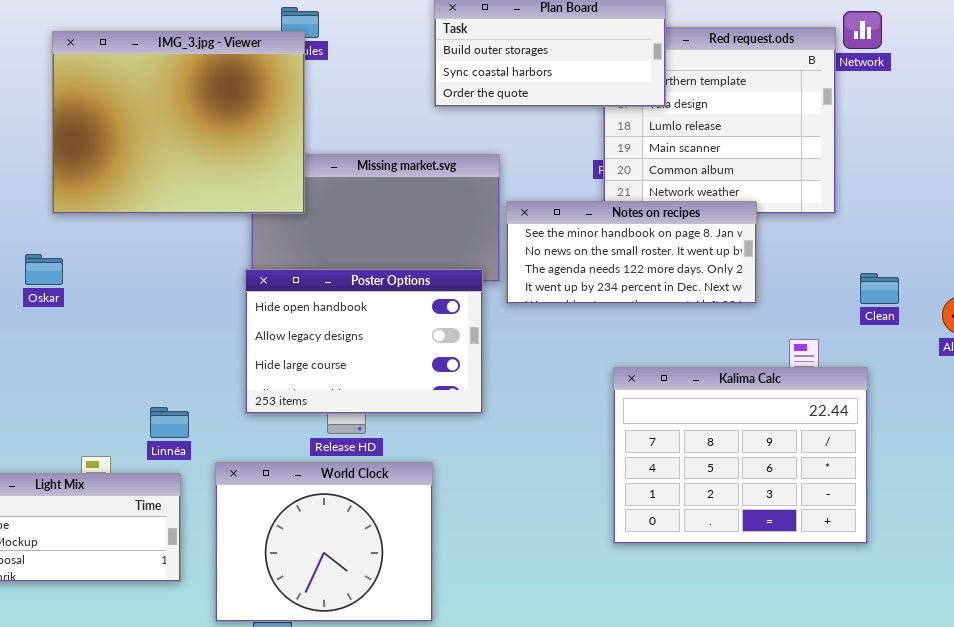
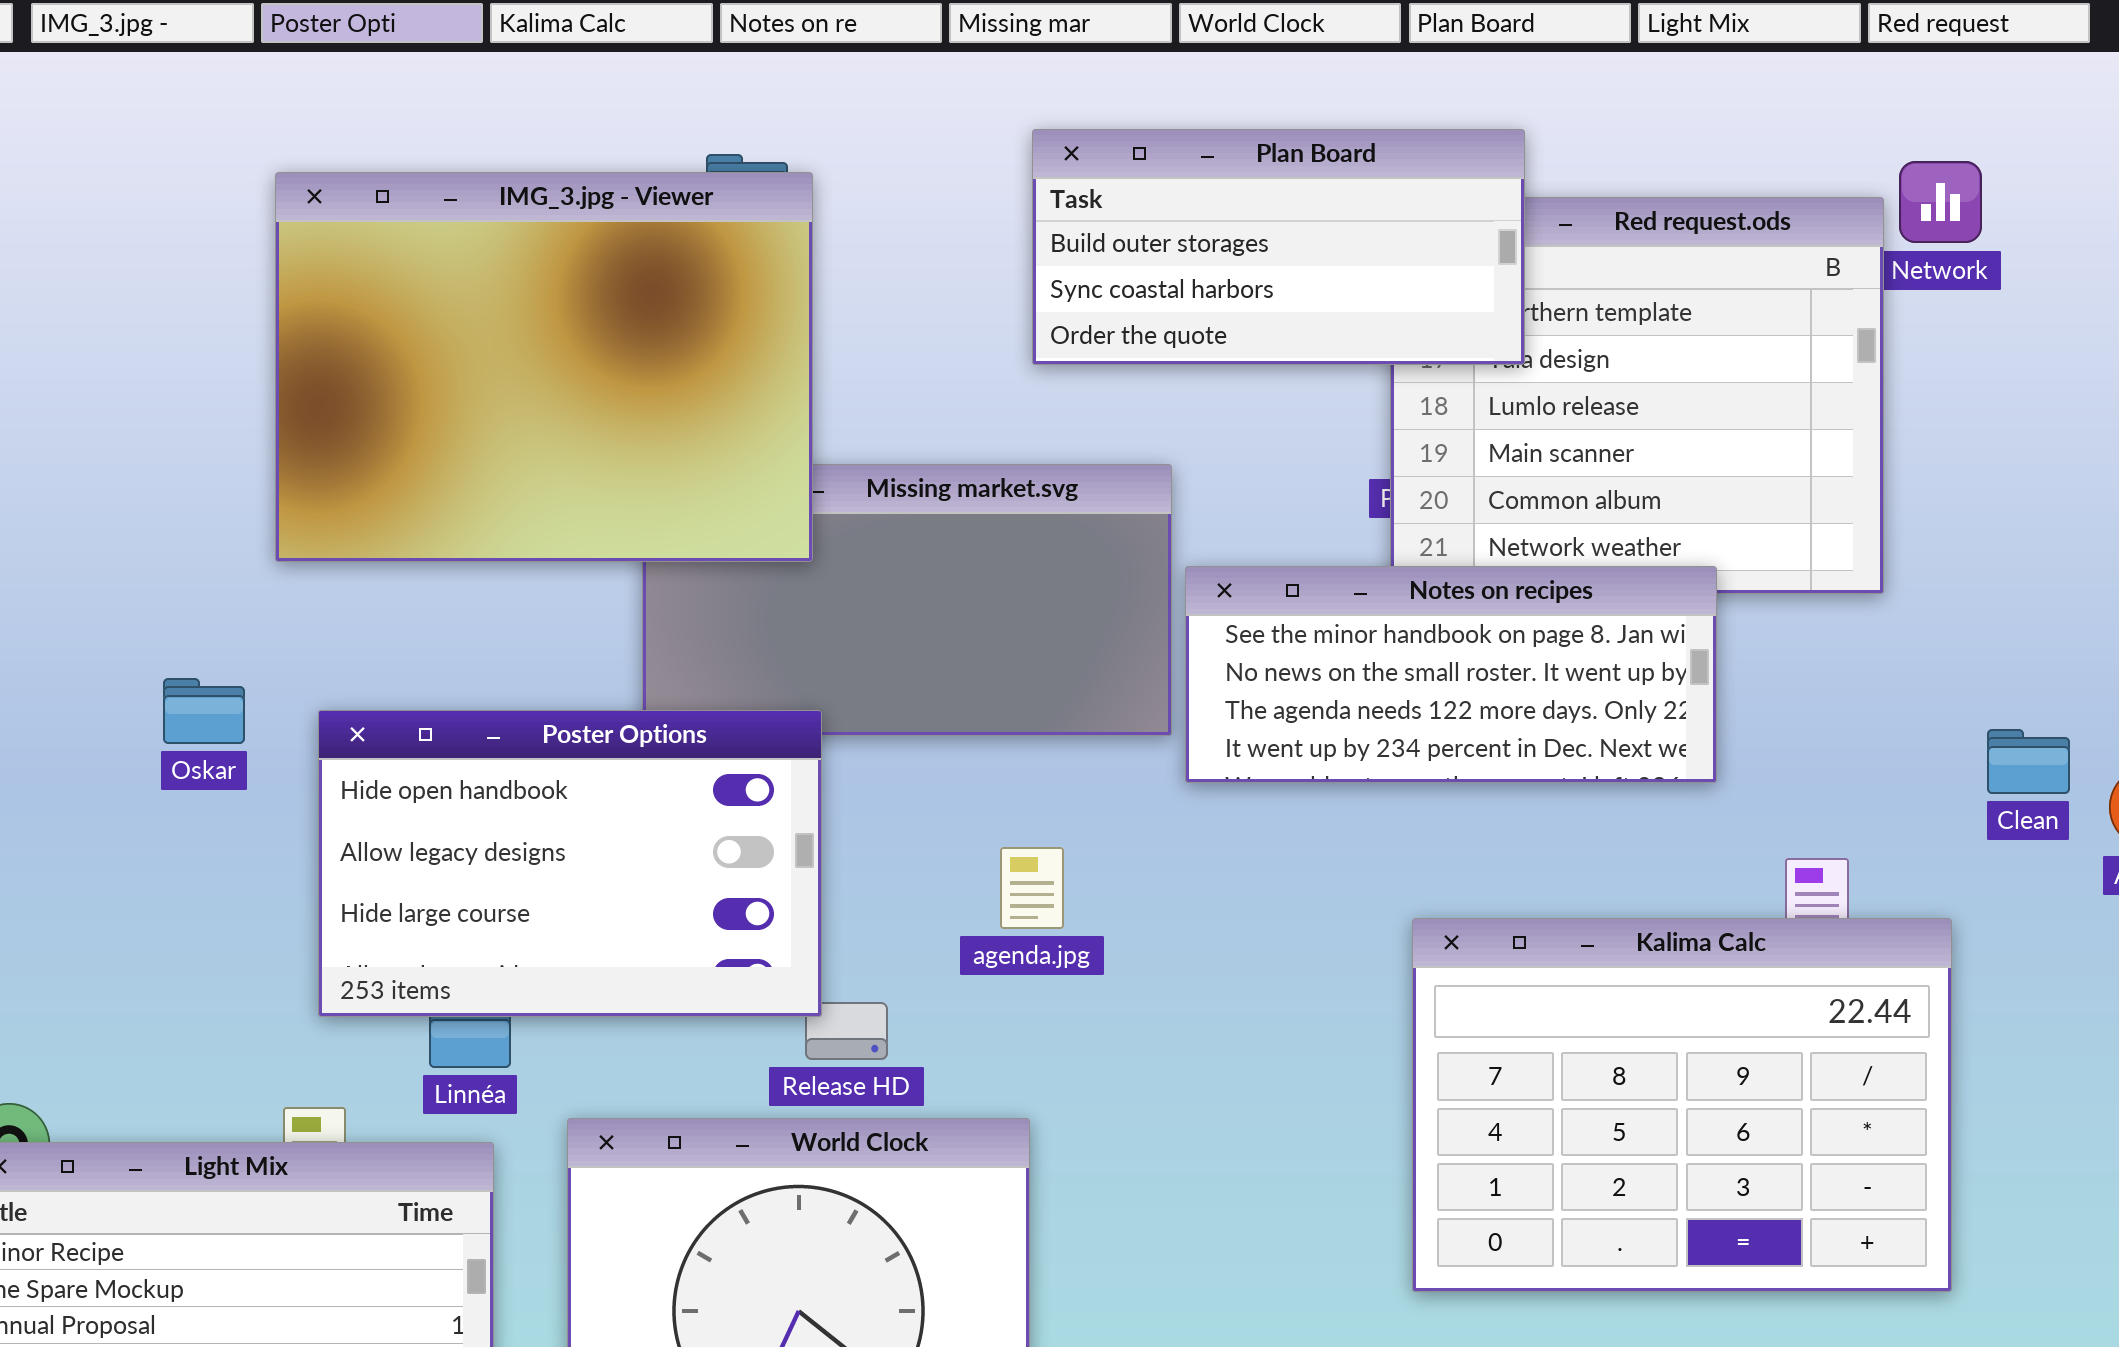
IMG_3.jpg - Viewer: [52,31,305,214] -> [275,172,813,562], moved
Poster Options: [245,269,483,414] -> [318,710,822,1017], moved
Clean: [860,273,899,304] -> [1987,729,2070,794], moved

